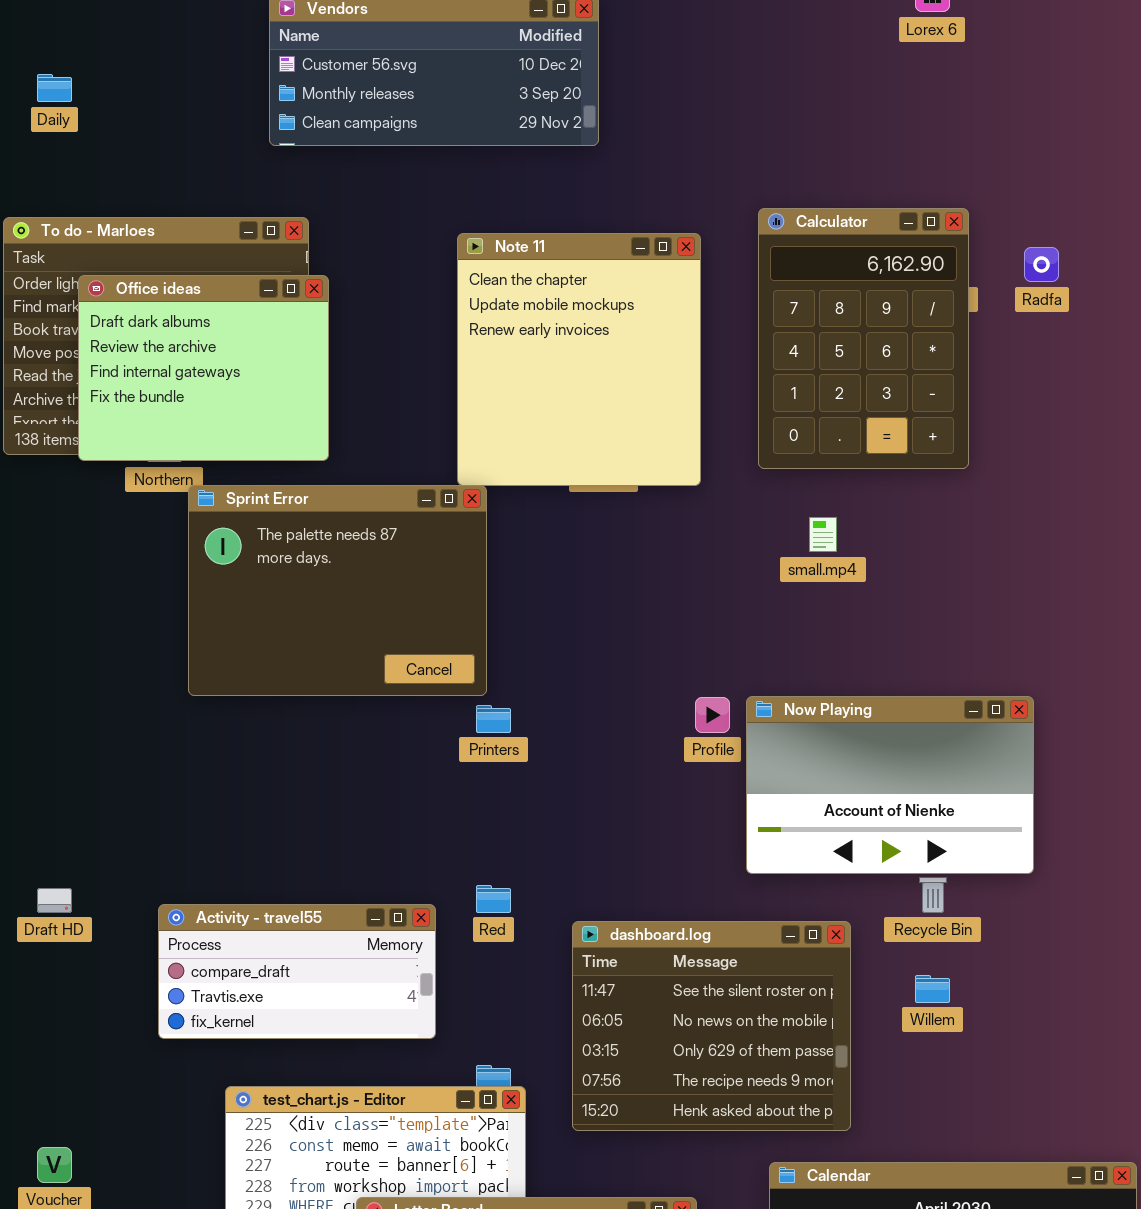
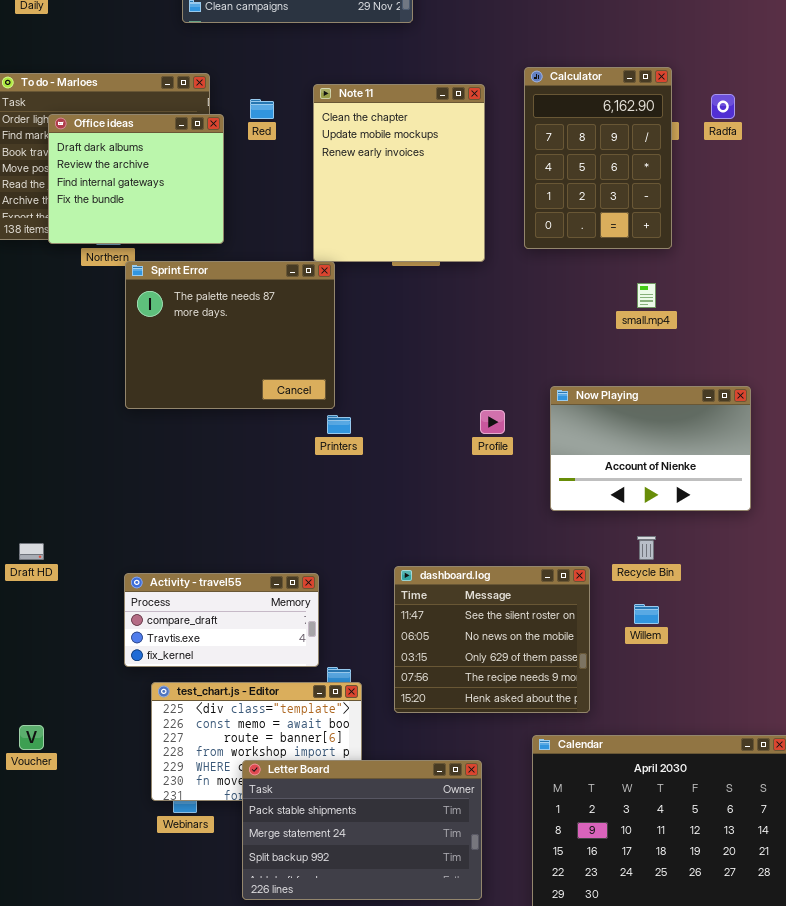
small.mp4: [809,517,837,552] -> [637,283,656,308], moved
Now Playing: [746,696,1034,874] -> [550,386,751,511], moved
Red: [476,885,511,913] -> [250,99,274,119], moved
Activity - travel55: [158,904,436,1039] -> [124,573,319,667], moved

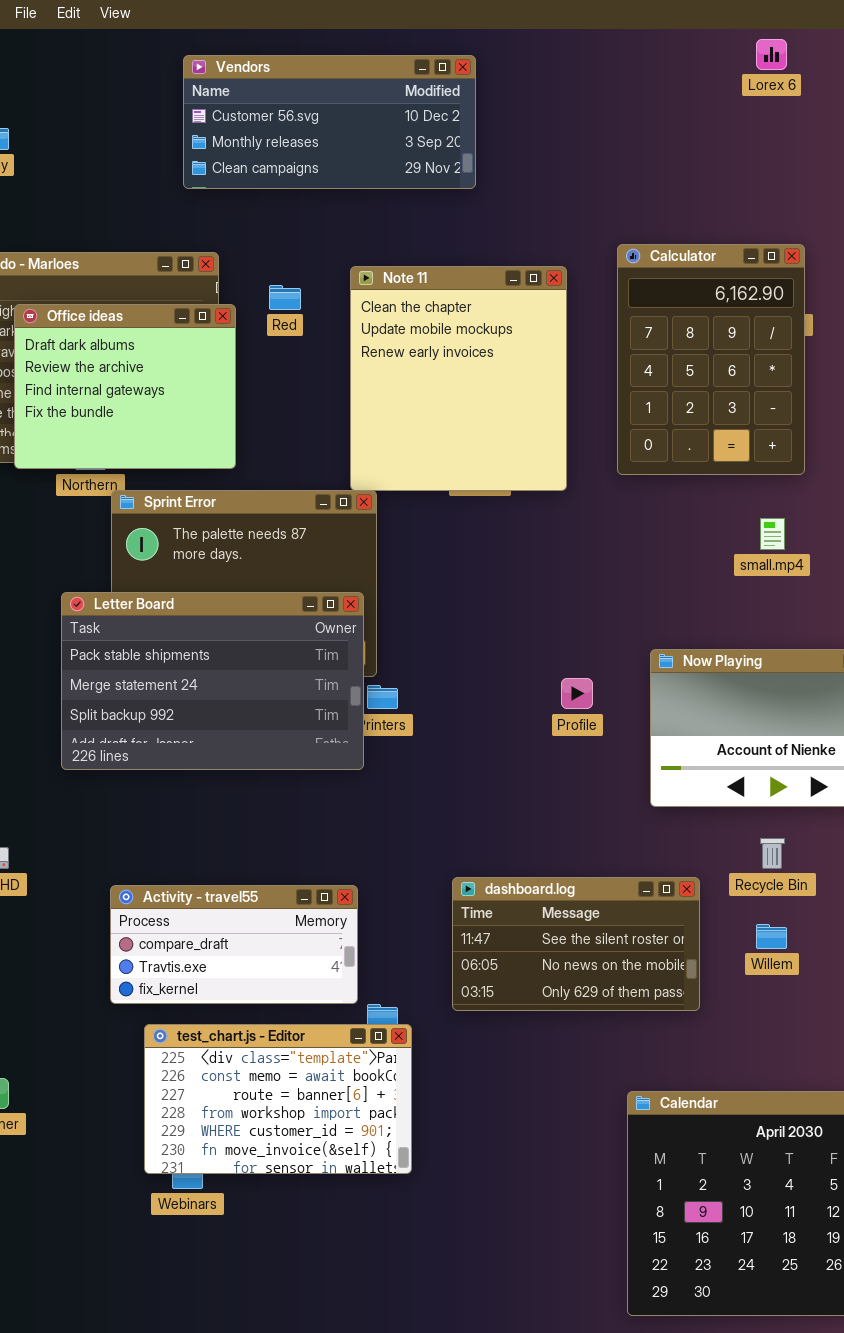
dashboard.log: [394,566,590,713] -> [452,877,700,1011], resized
Letter Board: [242,760,482,900] -> [61,592,364,770], moved

